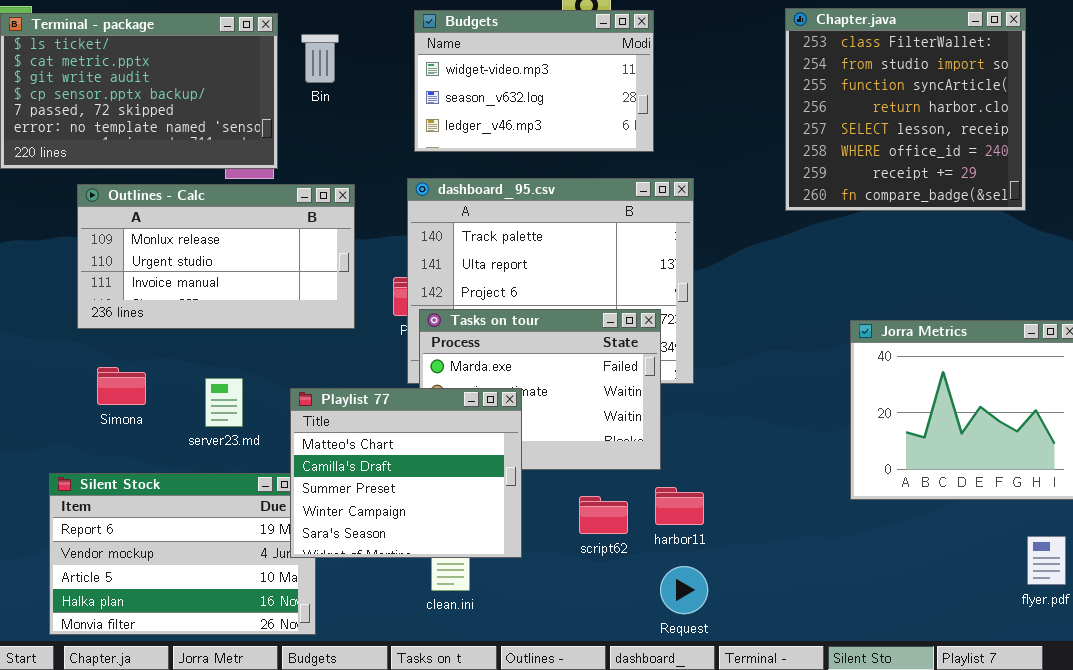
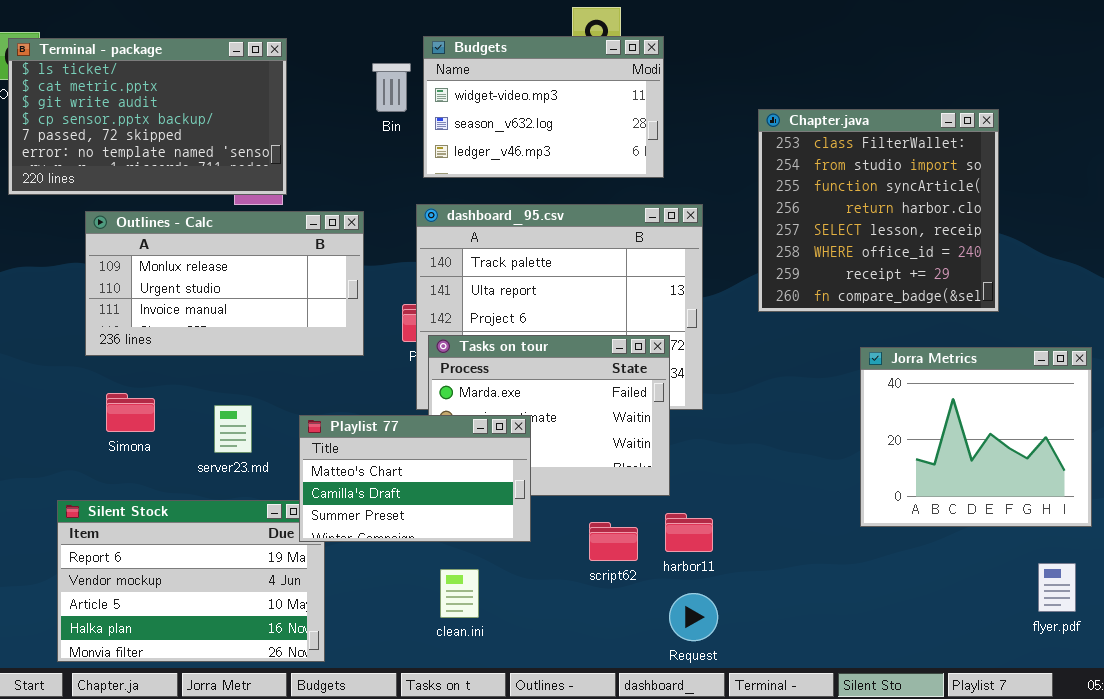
Chapter.java: [785,8,1026,211] -> [758,109,999,312], moved
Bin: [301,34,339,83] -> [372,63,411,112], moved
Playlist 77: [290,388,522,558] -> [299,415,531,542], resized

